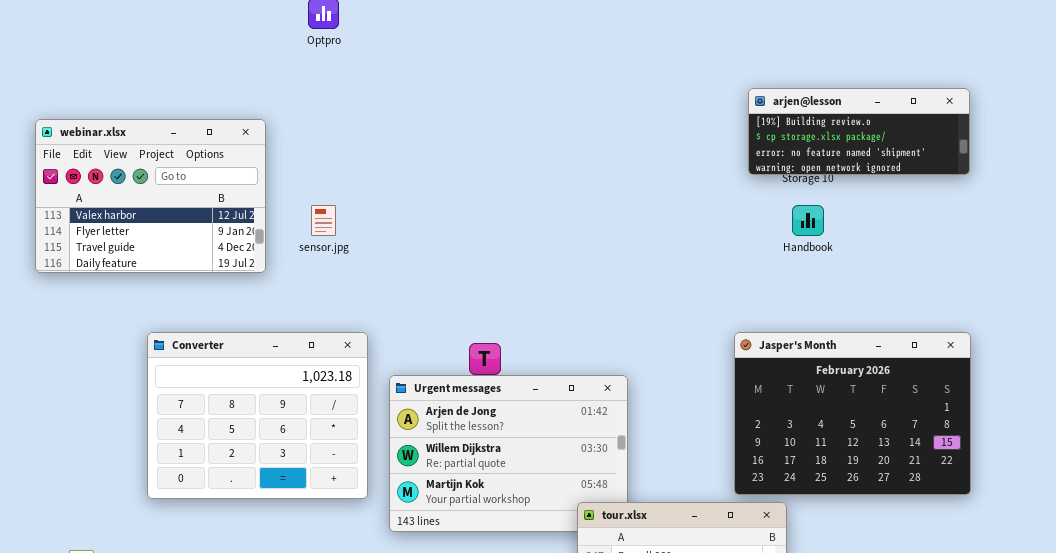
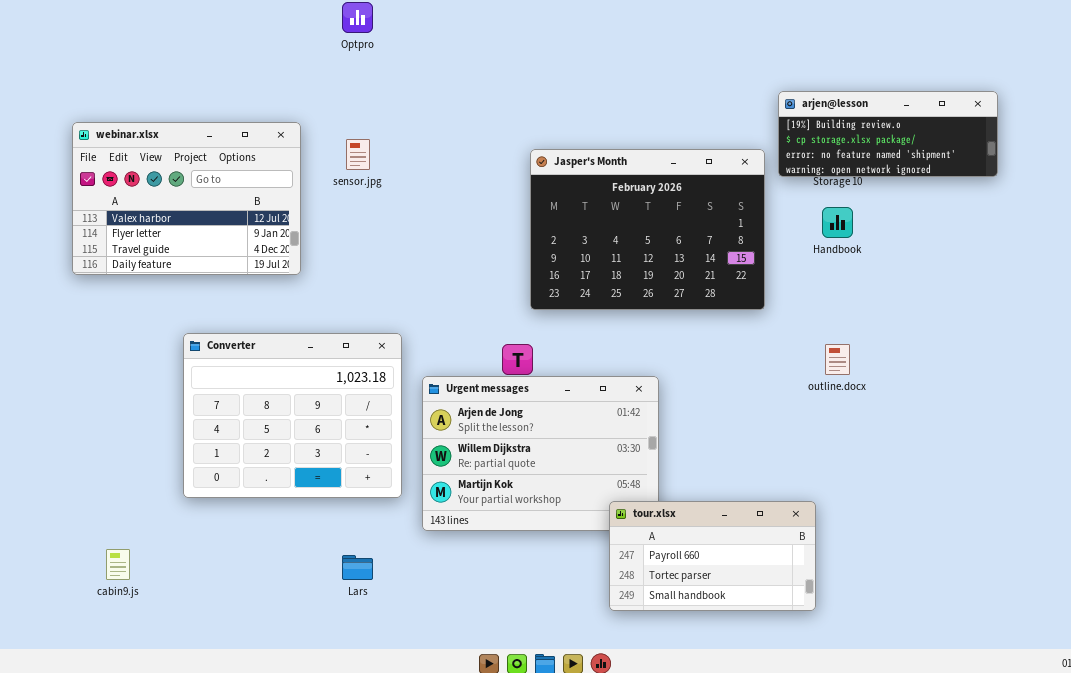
sensor.jpg: [311,205,336,236] -> [346,139,370,170], moved
Jasper's Month: [734,332,971,495] -> [530,149,765,310], moved

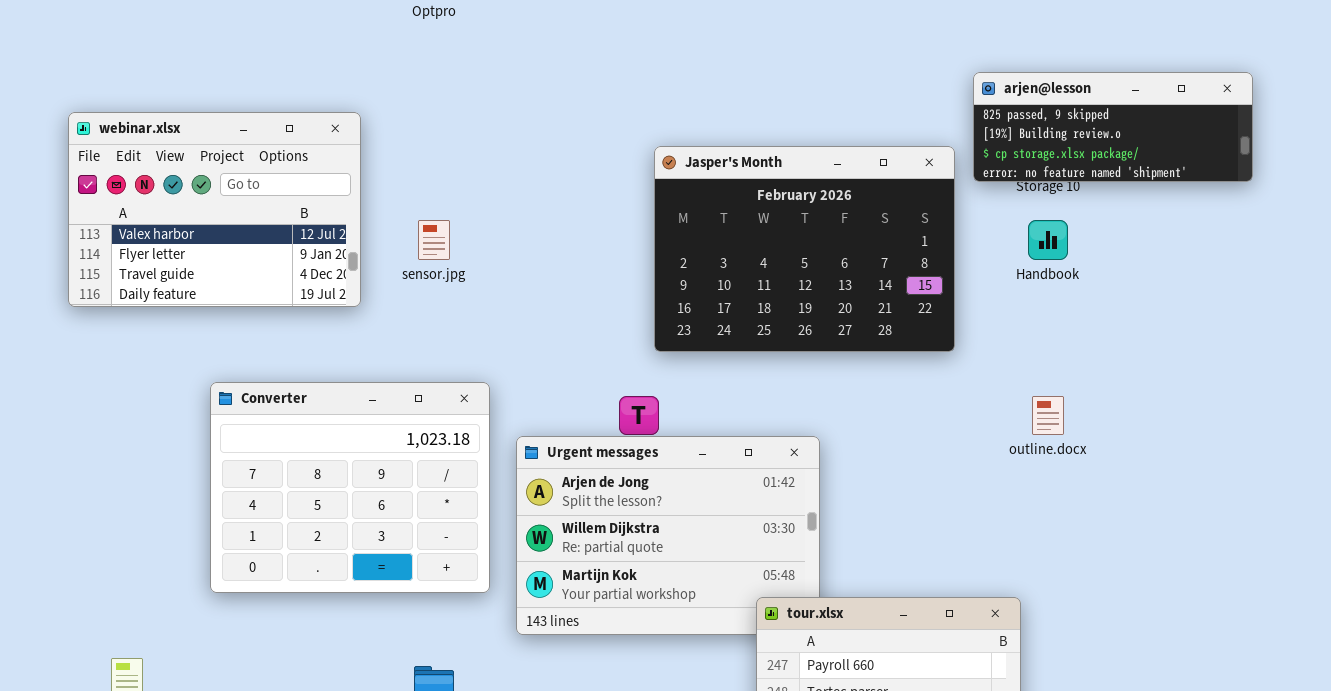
arjen@lesson: [778,91,998,177] -> [973,72,1253,182], scrolled up 1 row
sensor.jpg: [346,139,370,170] -> [418,220,450,260], moved

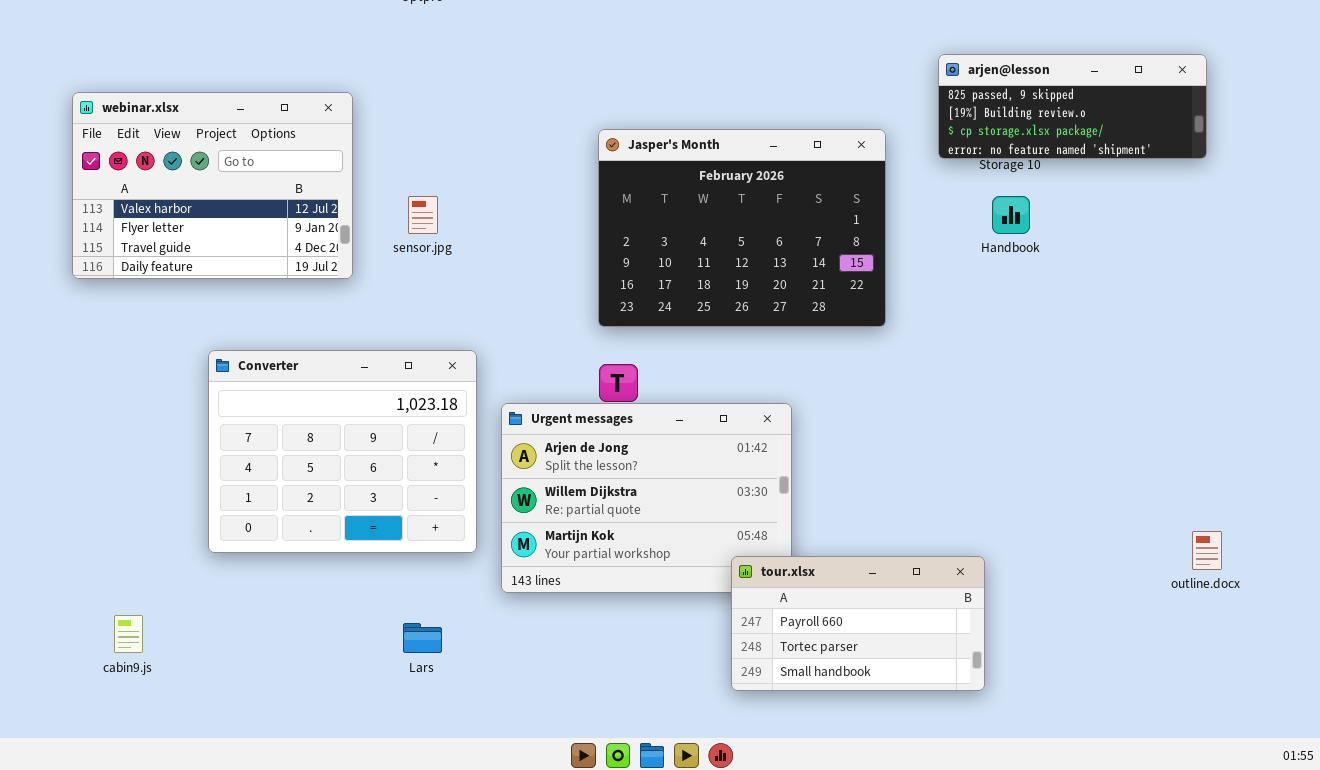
Jasper's Month: [654,146,955,352] -> [598,129,886,327], moved
outline.docx: [1032,396,1064,435] -> [1192,531,1222,570], moved

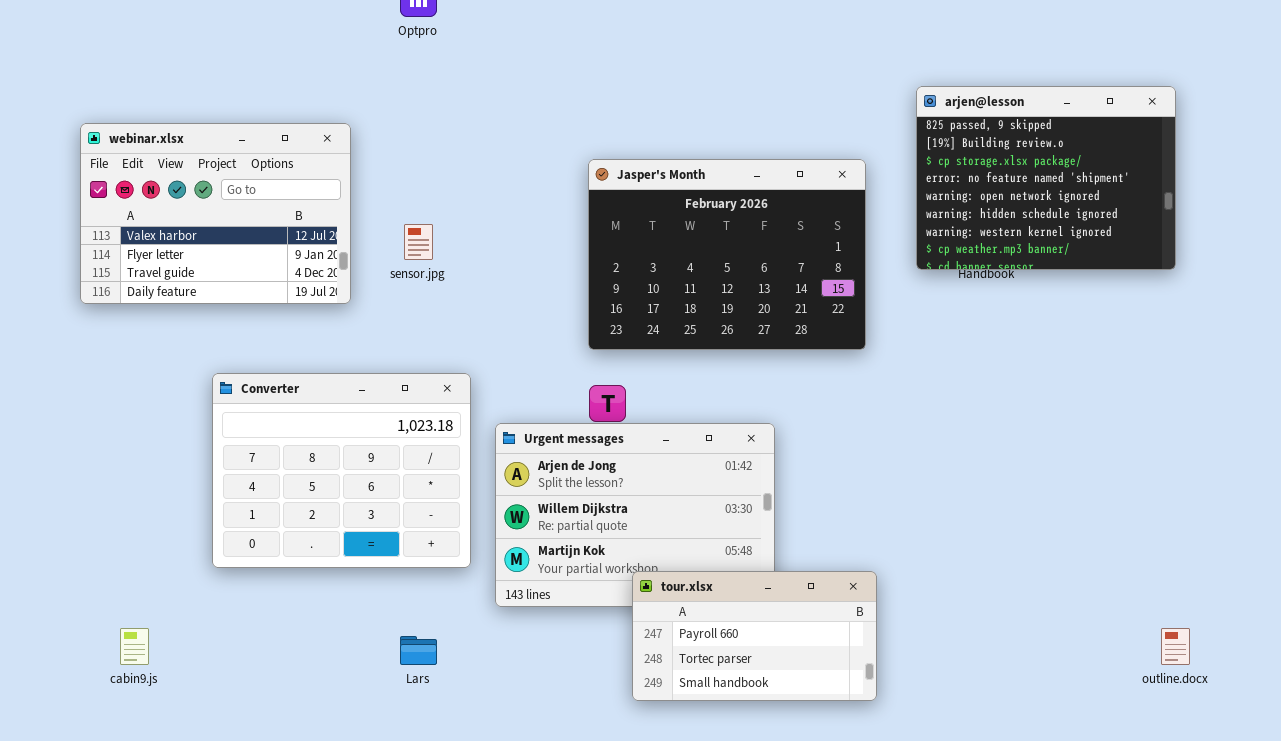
arjen@lesson: [938,54,1207,159] -> [916,86,1176,270], resized
outline.docx: [1192,531,1222,570] -> [1161,628,1190,665], moved
tour.xlsx: [731,556,985,691] -> [632,571,877,701], moved

